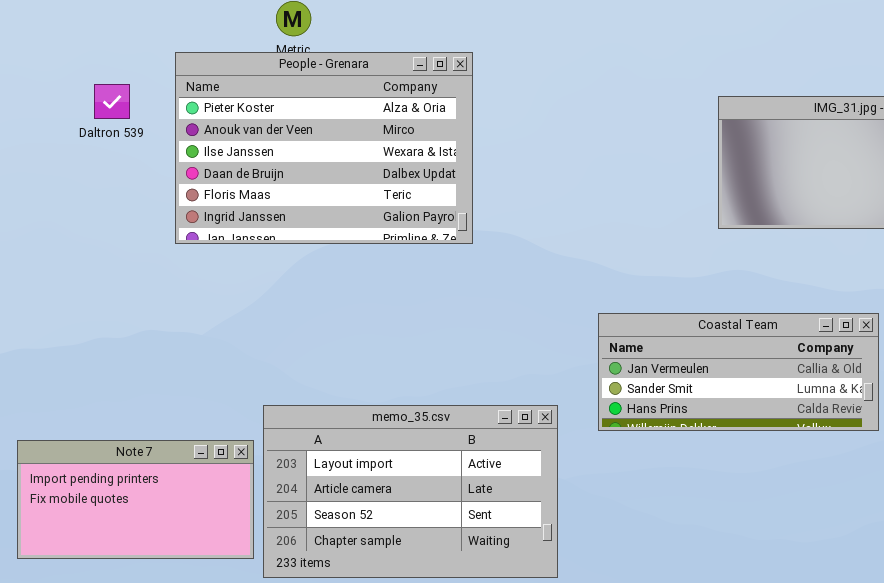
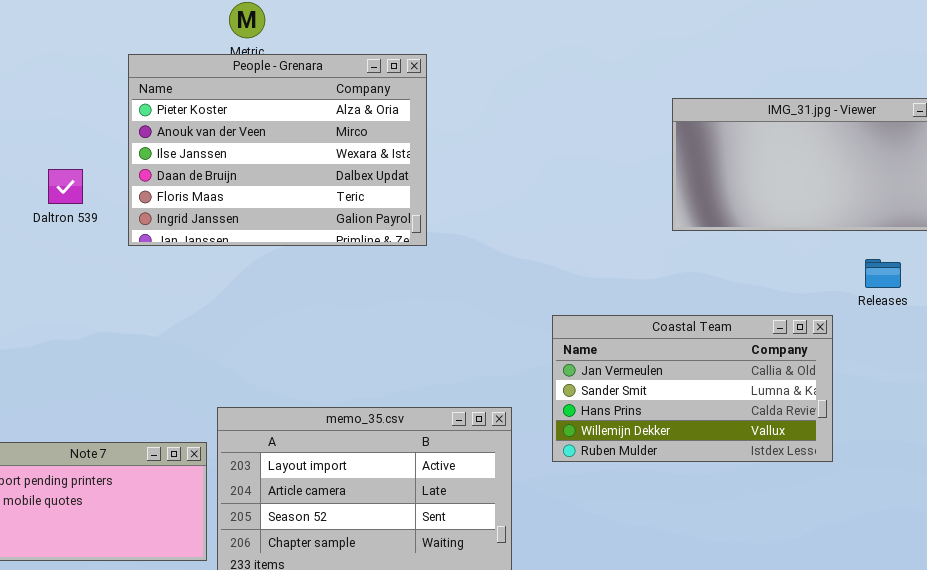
Daltron 539: [94,84,130,119] -> [48,169,83,204], moved
Coastal Team: [598,313,879,431] -> [552,315,833,462], resized

